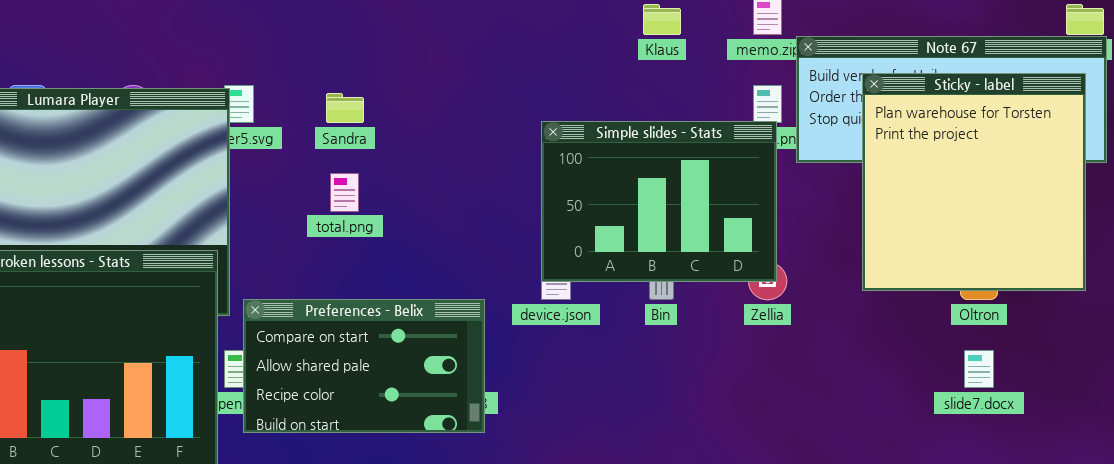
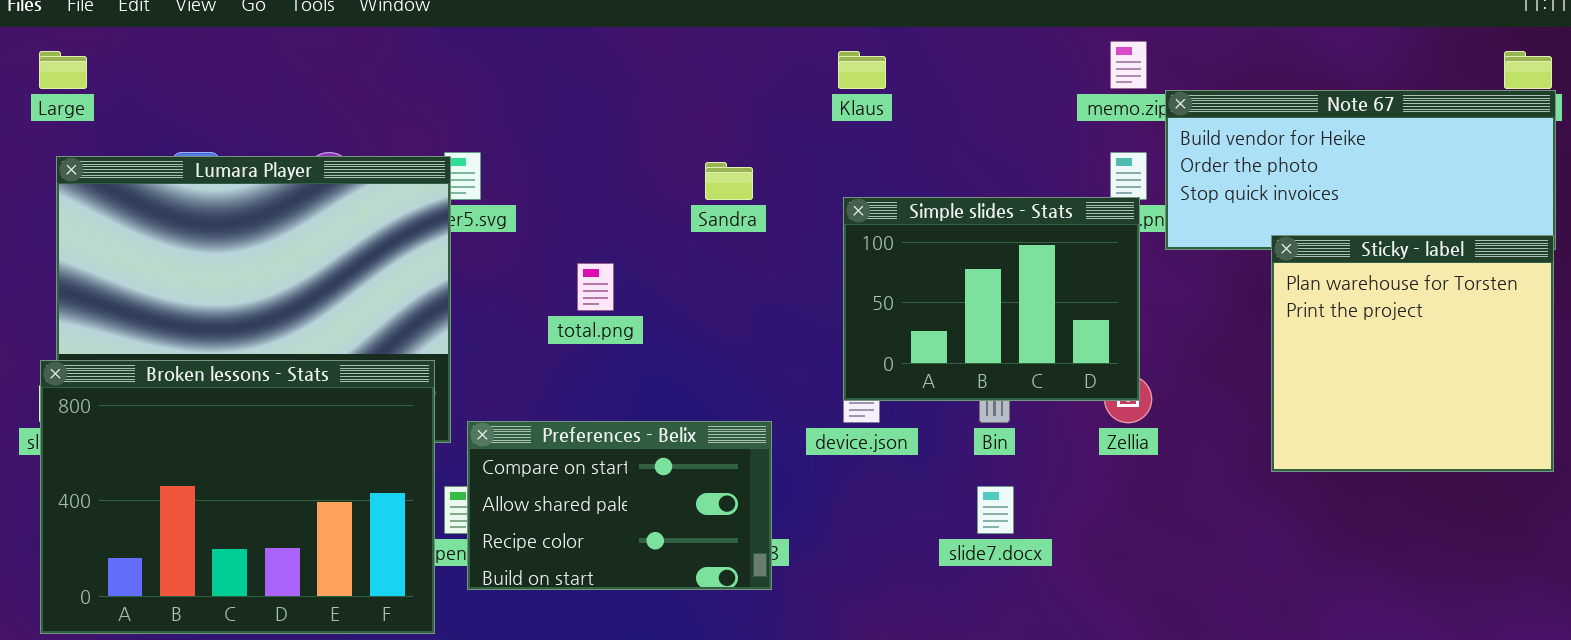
Klaus: [643,4,681,35] -> [838,51,886,89], moved
Sticky - label: [862,73,1086,291] -> [1271,235,1554,472], moved, resized
Sandra: [326,93,364,123] -> [705,162,753,200], moved
slide7.docx: [964,350,994,388] -> [977,486,1014,534], moved

